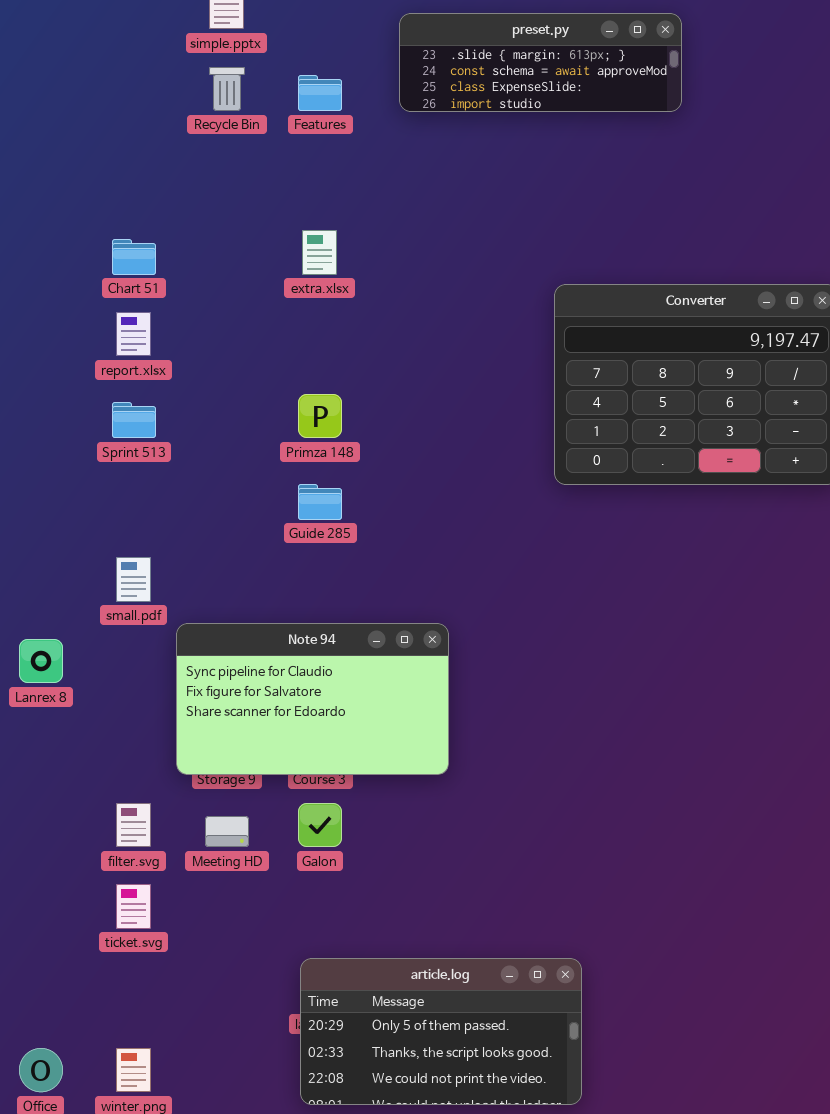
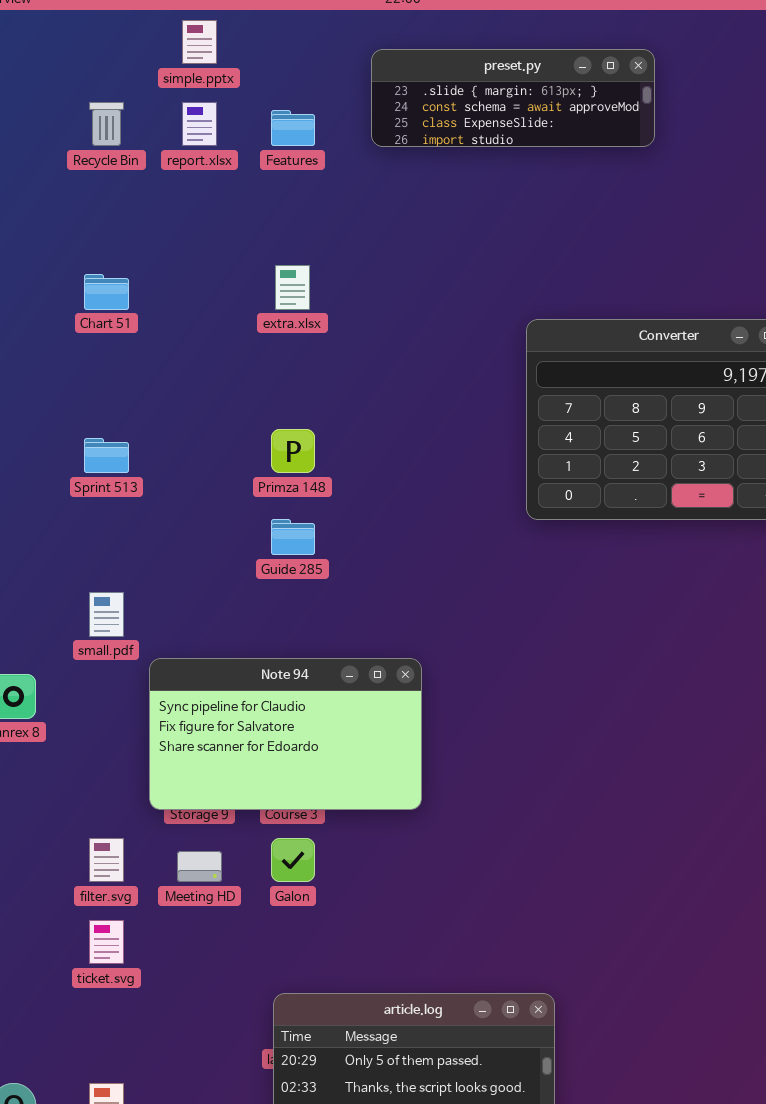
Recycle Bin: [209,67,245,111] -> [89,102,124,146], moved
report.xlsx: [116,312,151,356] -> [182,102,217,146], moved

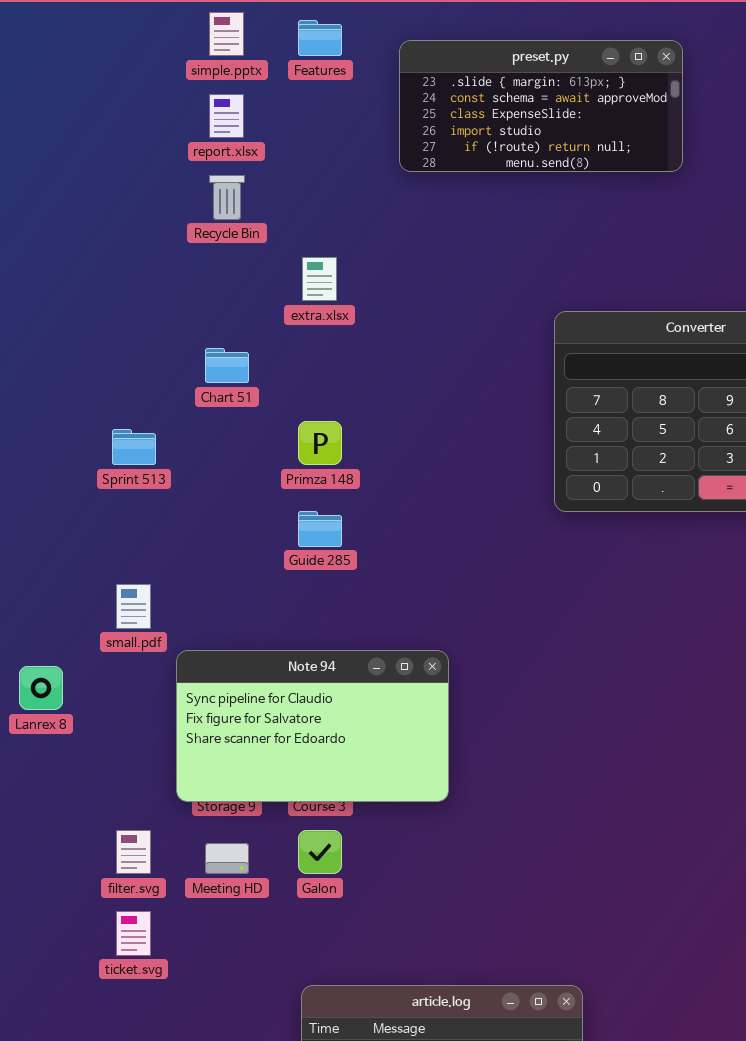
preset.py: [371,49,655,147] -> [399,40,683,172], resized
Recycle Bin: [89,102,124,146] -> [209,175,245,220], moved
Features: [271,110,315,146] -> [298,20,342,56], moved
Chart 51: [84,274,129,310] -> [205,348,249,383], moved

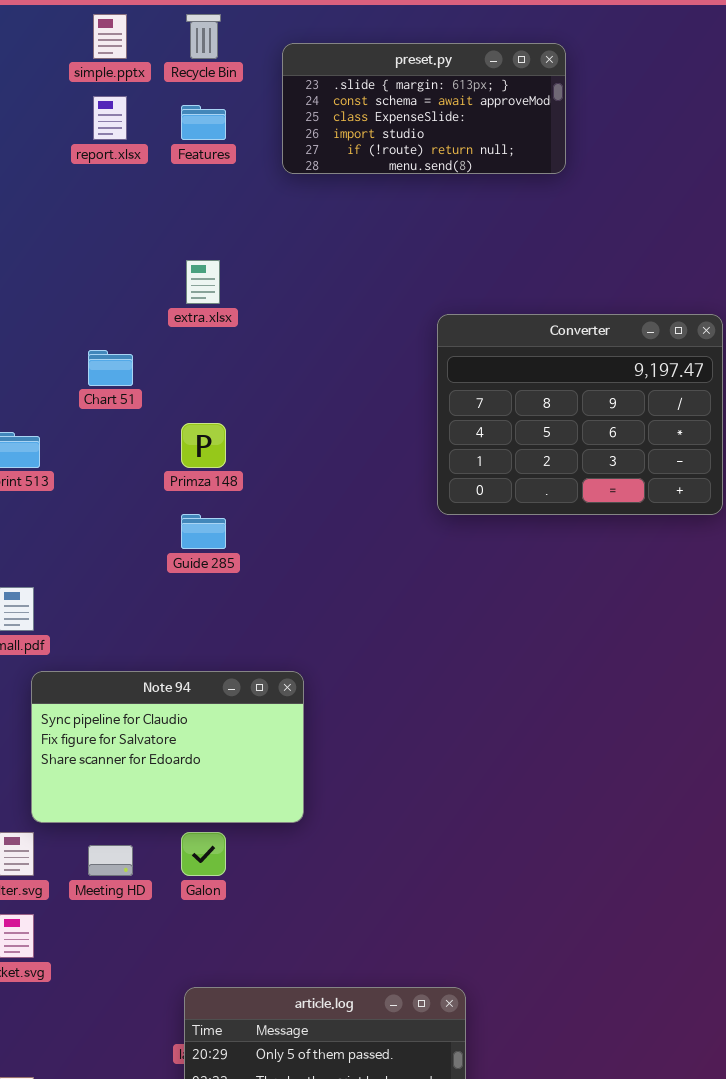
Features: [298,20,342,56] -> [181,105,226,140], moved
Recycle Bin: [209,175,245,220] -> [186,14,221,59], moved
Note 94: [176,650,449,802] -> [31,671,304,823], moved

